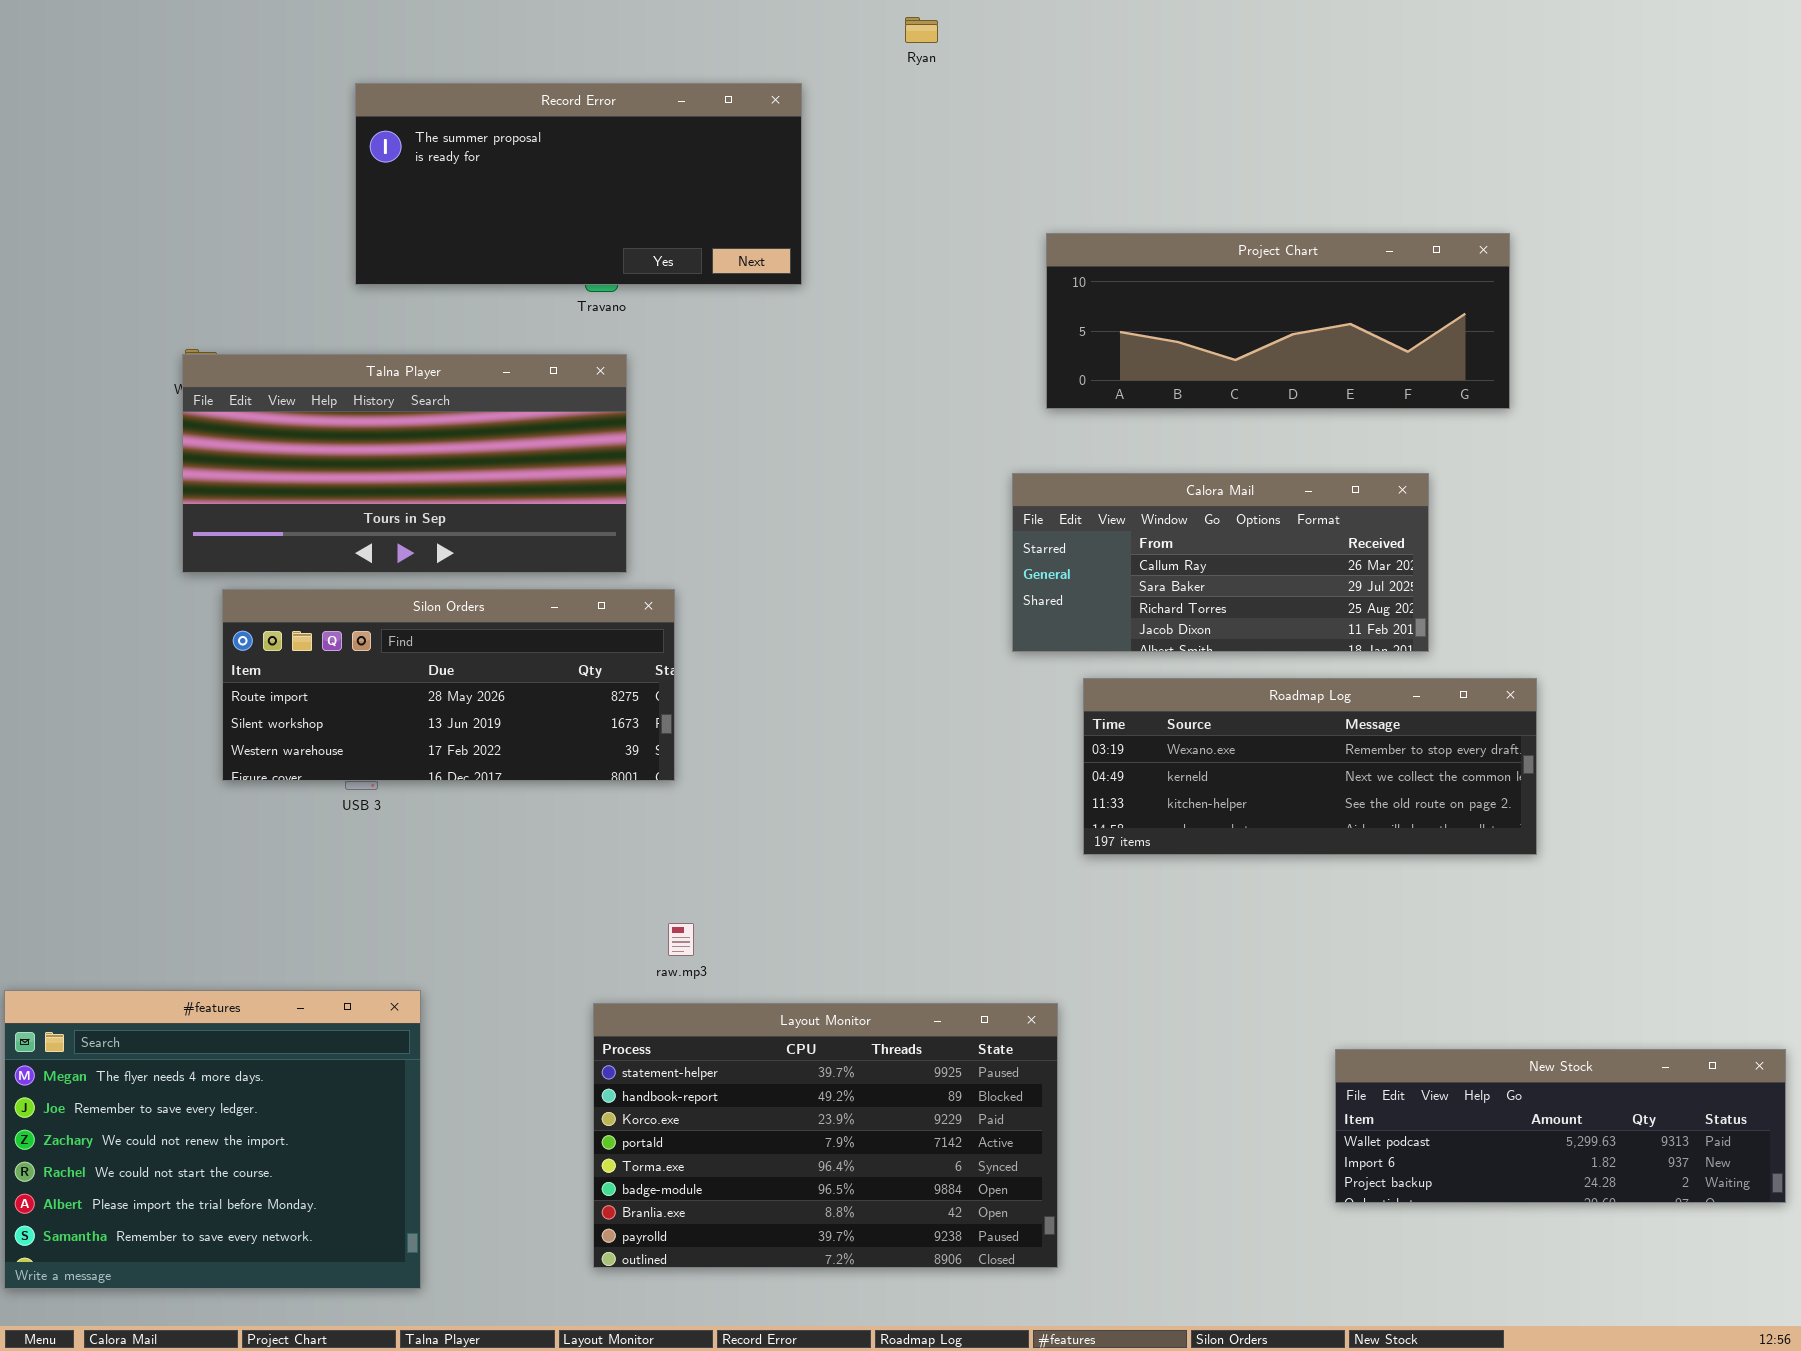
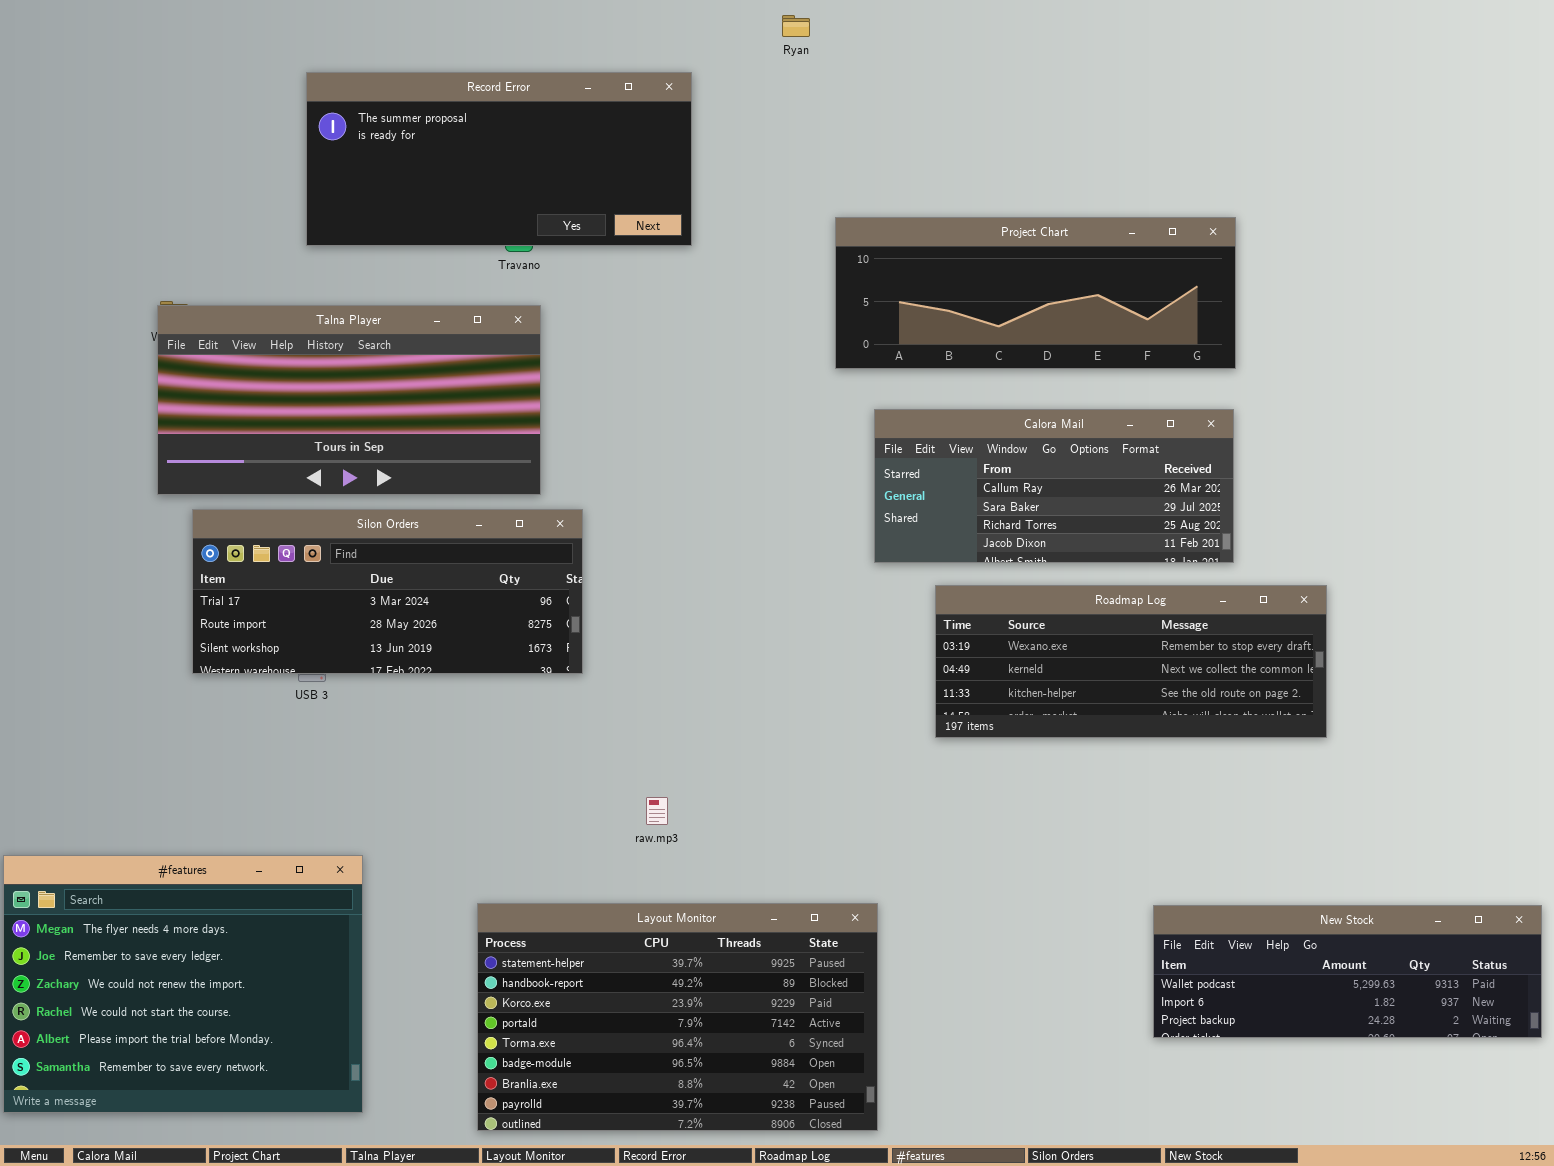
Project Chart: [1046,233,1510,409] -> [835,217,1236,369], moved
Silon Orders: [222,589,675,781] -> [192,509,583,674], scrolled up 1 row
raw.mp3: [668,923,694,956] -> [646,797,668,825], moved
Layout Monitor: [593,1003,1058,1268] -> [477,903,878,1131], moved

